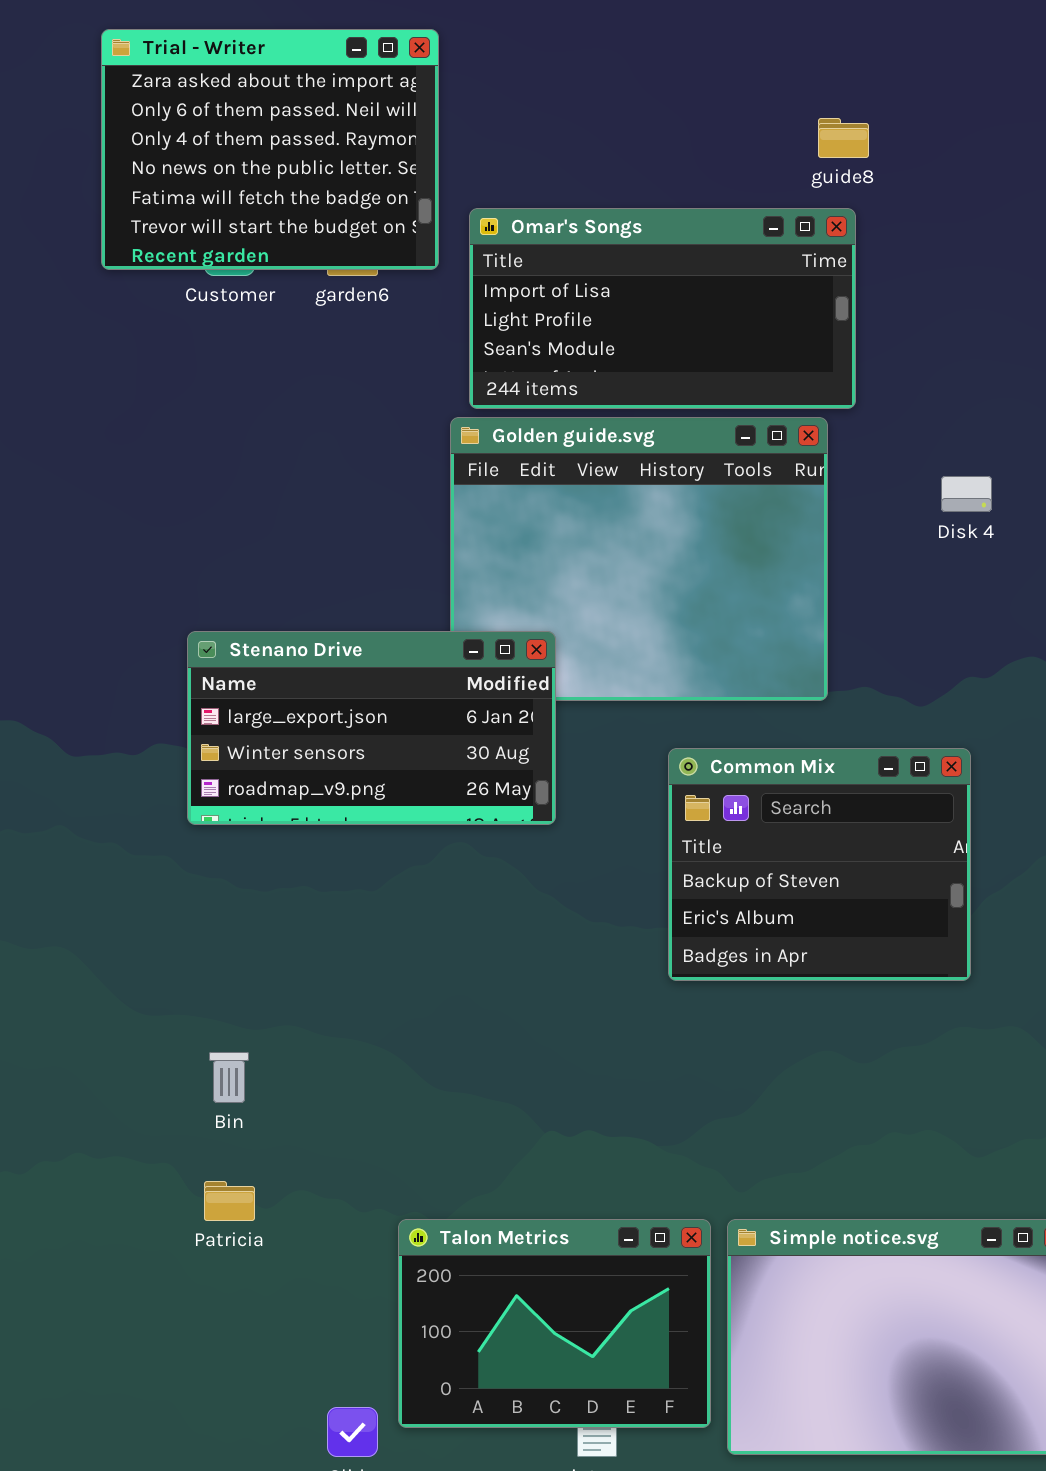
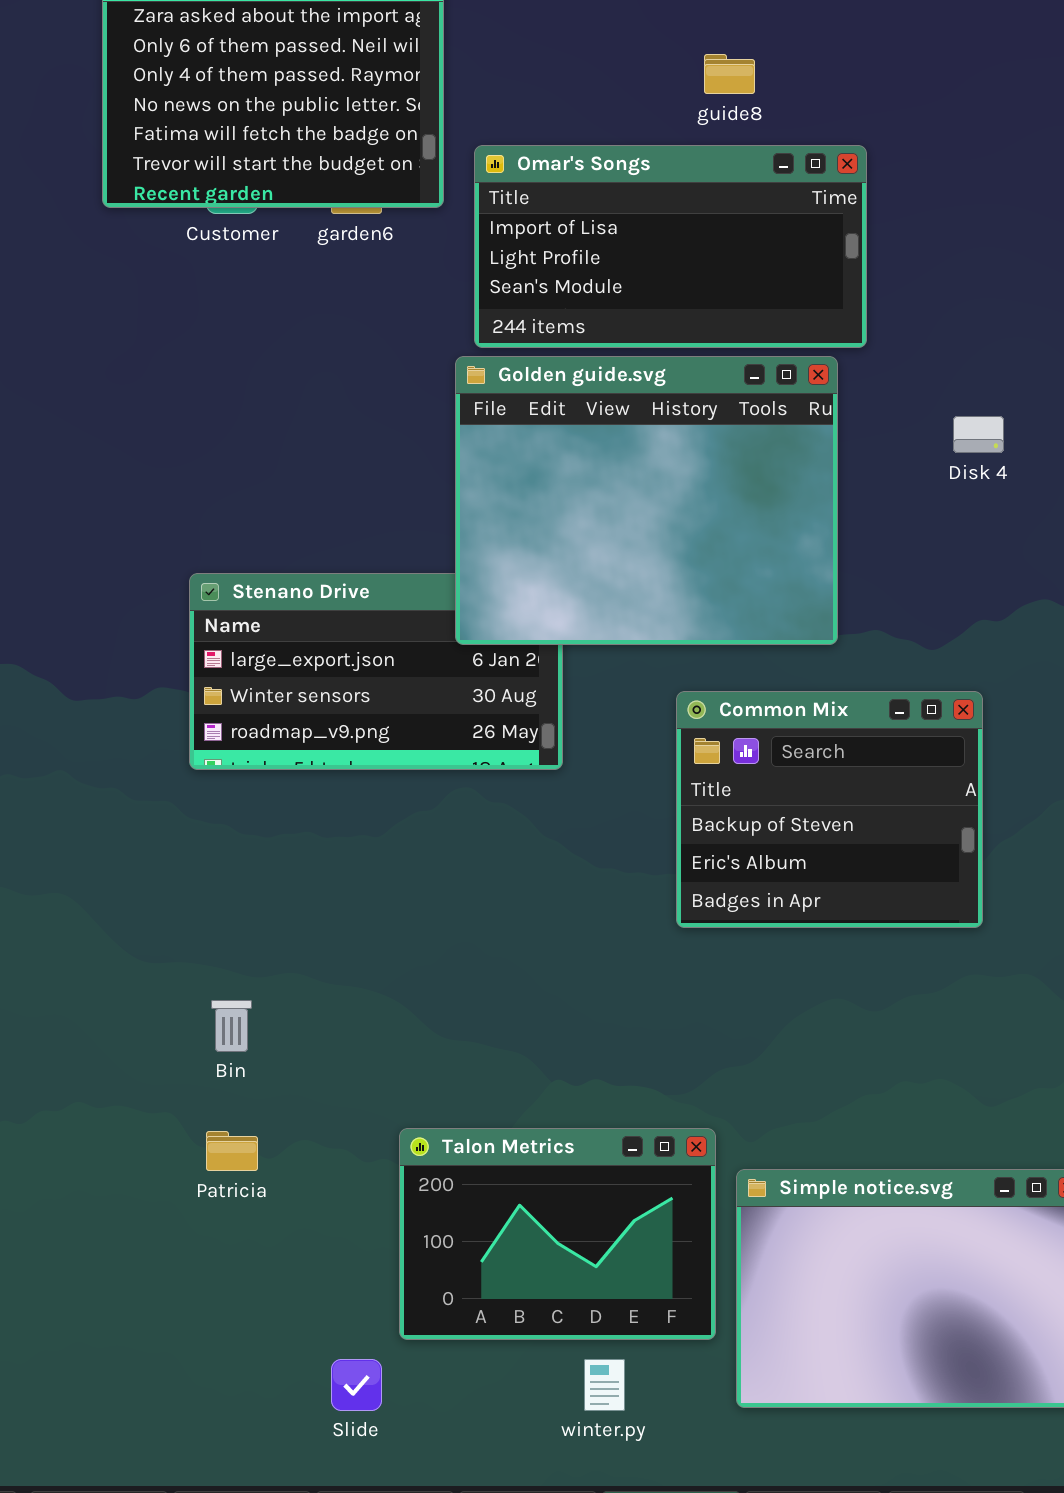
guide8: [818,118,869,158] -> [704,54,755,94], moved
Golden guide.svg: [450,417,828,701] -> [455,356,838,645], raised
Talon Metrics: [398,1219,711,1428] -> [399,1128,716,1340], moved

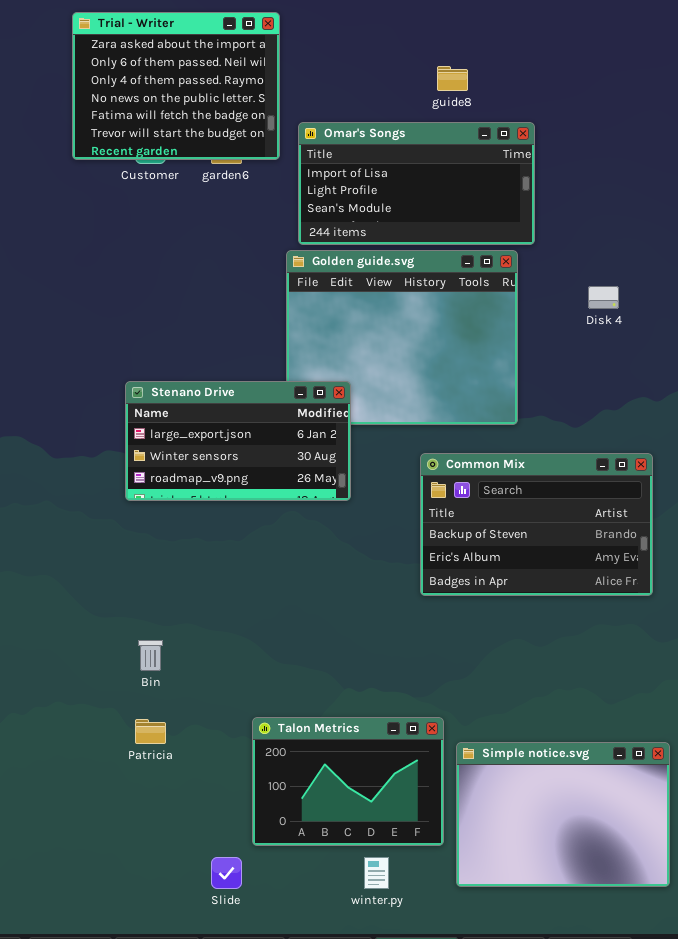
Stenano Drive: [189,573,563,770] -> [125,381,351,501], raised
Common Mix: [676,691,983,928] -> [420,453,653,596], resized

